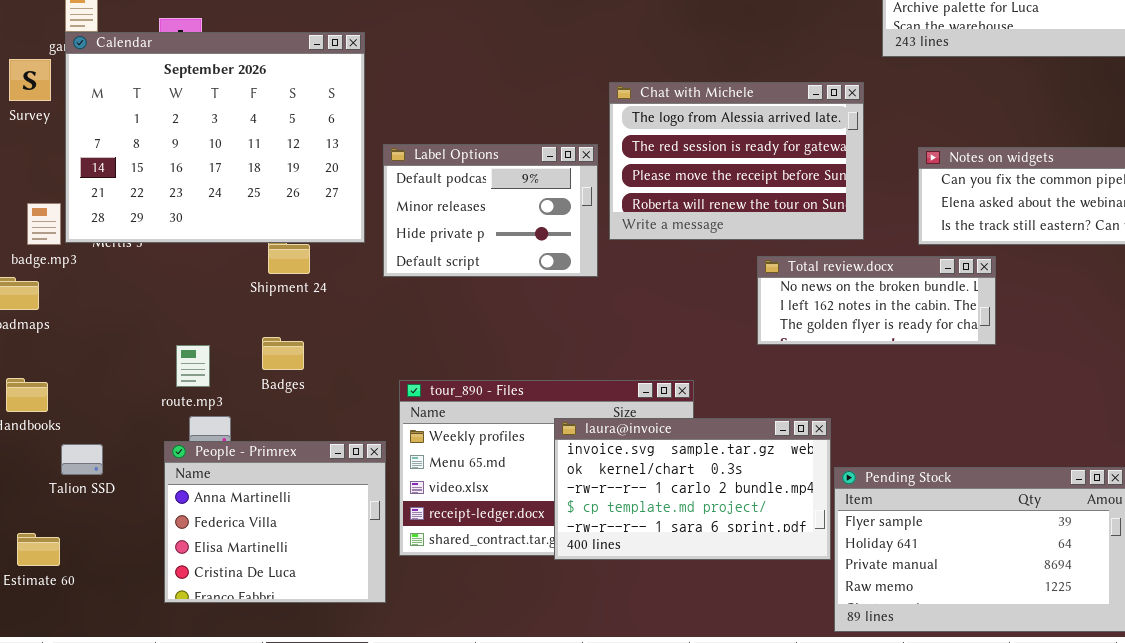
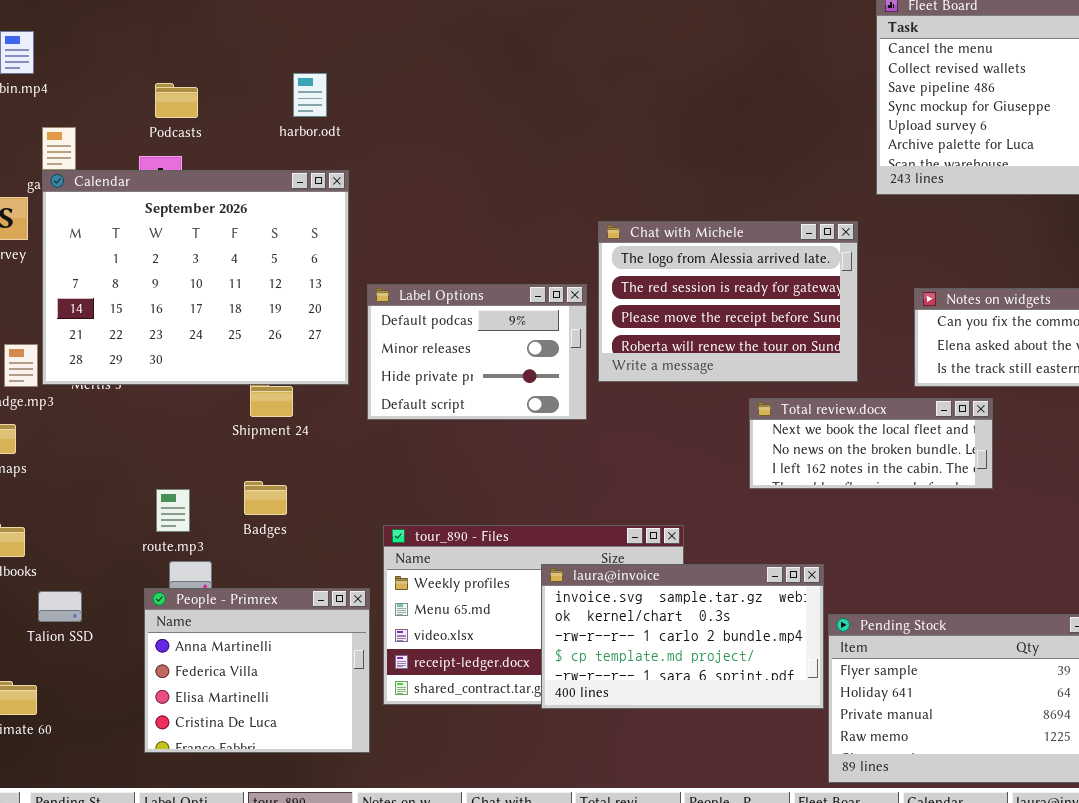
Total review.docx: [757,256,996,345] -> [749,398,993,489], scrolled up 1 row

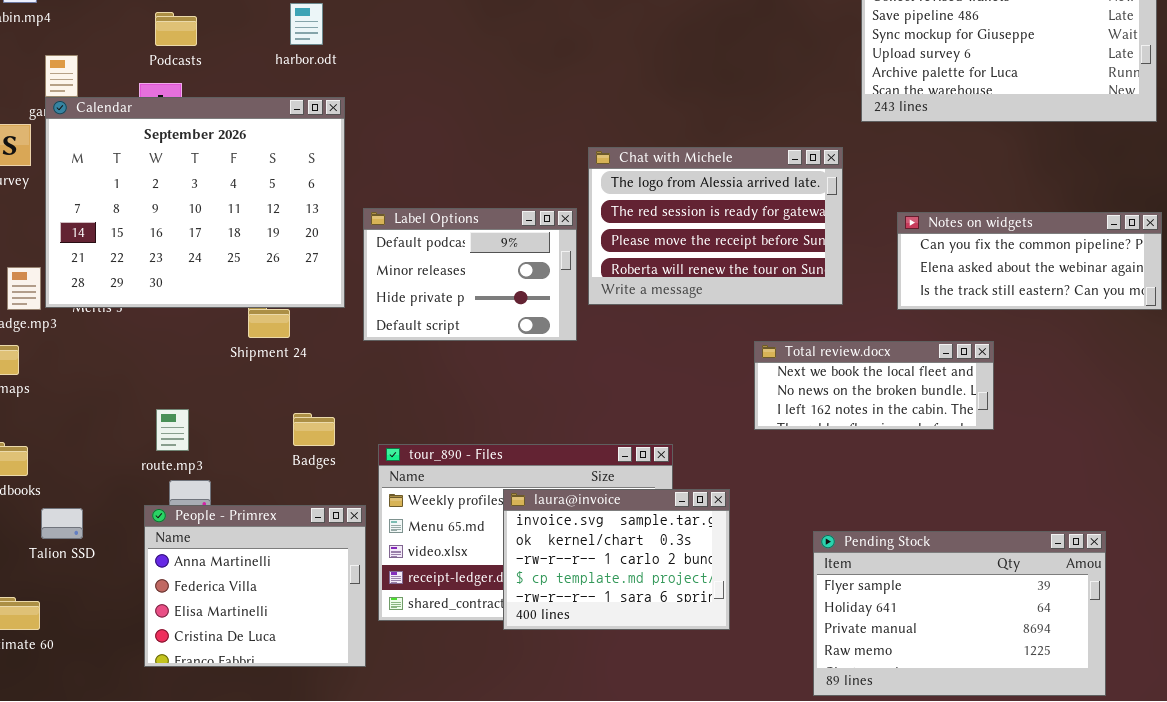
Total review.docx: [749,398,993,489] -> [754,341,994,430], moved
Badges: [244,481,287,515] -> [293,413,335,446], moved
laura@invoice: [541,564,824,709] -> [503,489,730,630], moved, resized

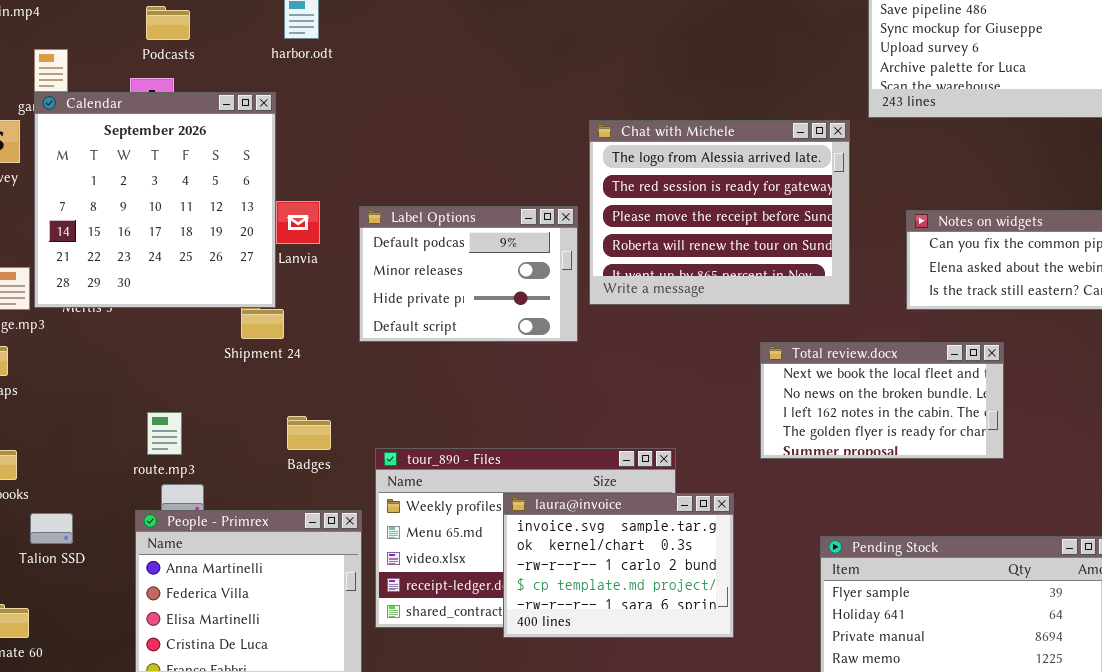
Calendar: [45,97,345,308] -> [34,92,276,308], resized
Chat with Michele: [588,147,843,305] -> [589,120,850,305], resized
Total review.docx: [754,341,994,430] -> [760,342,1004,459], resized

